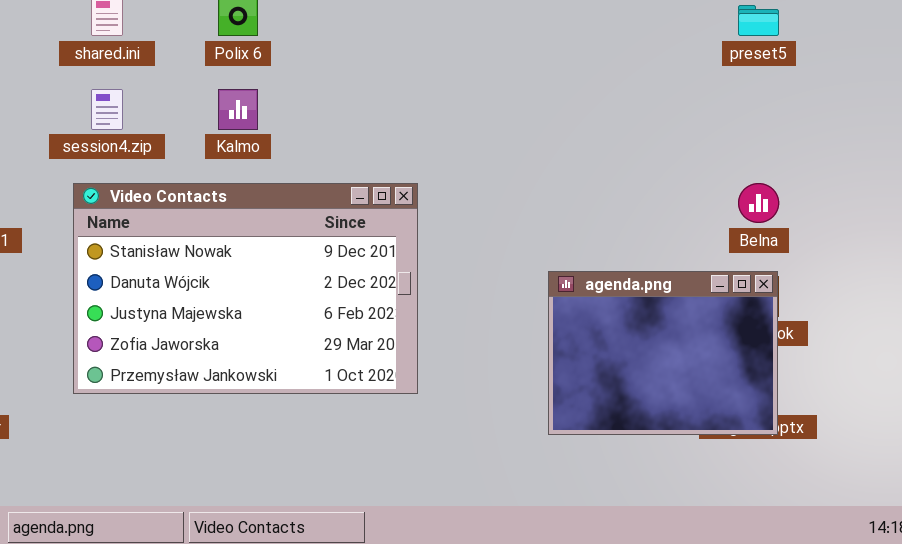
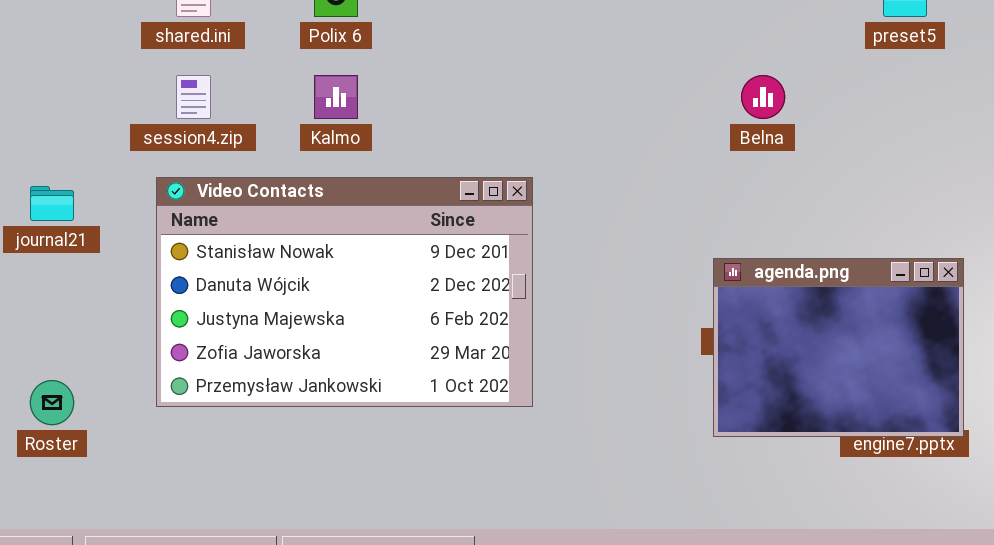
Belna: [738,183,779,223] -> [741,75,785,119], moved
agenda.png: [548,271,778,435] -> [713,258,964,437], moved

